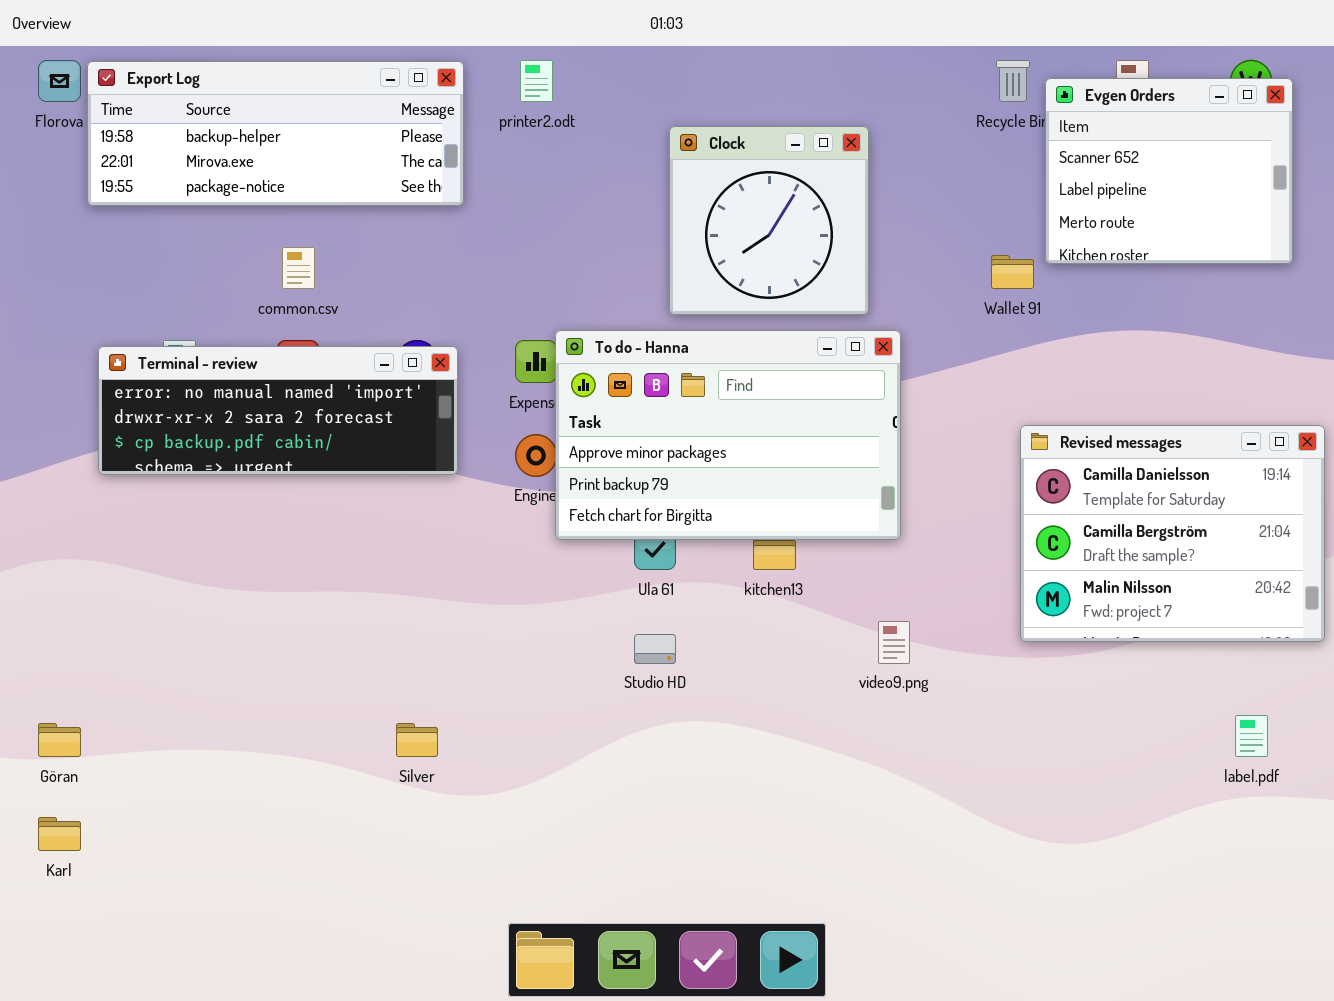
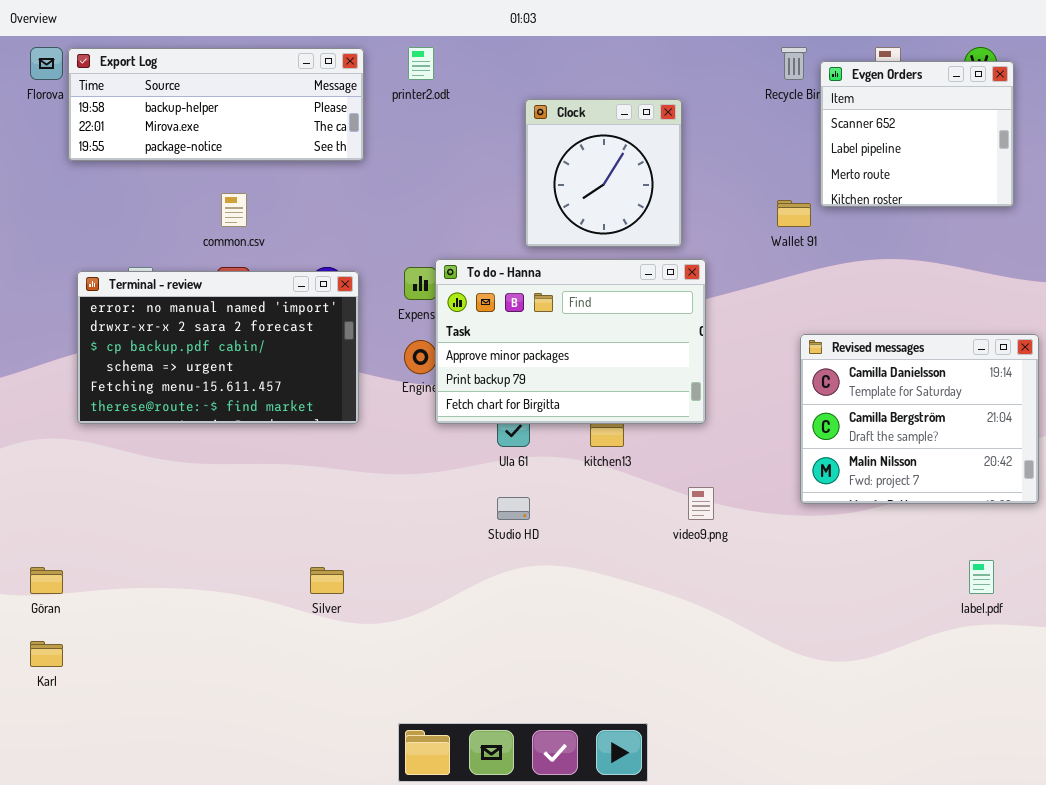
Terminal - review: [98,346,458,475] -> [77,271,359,424], resized

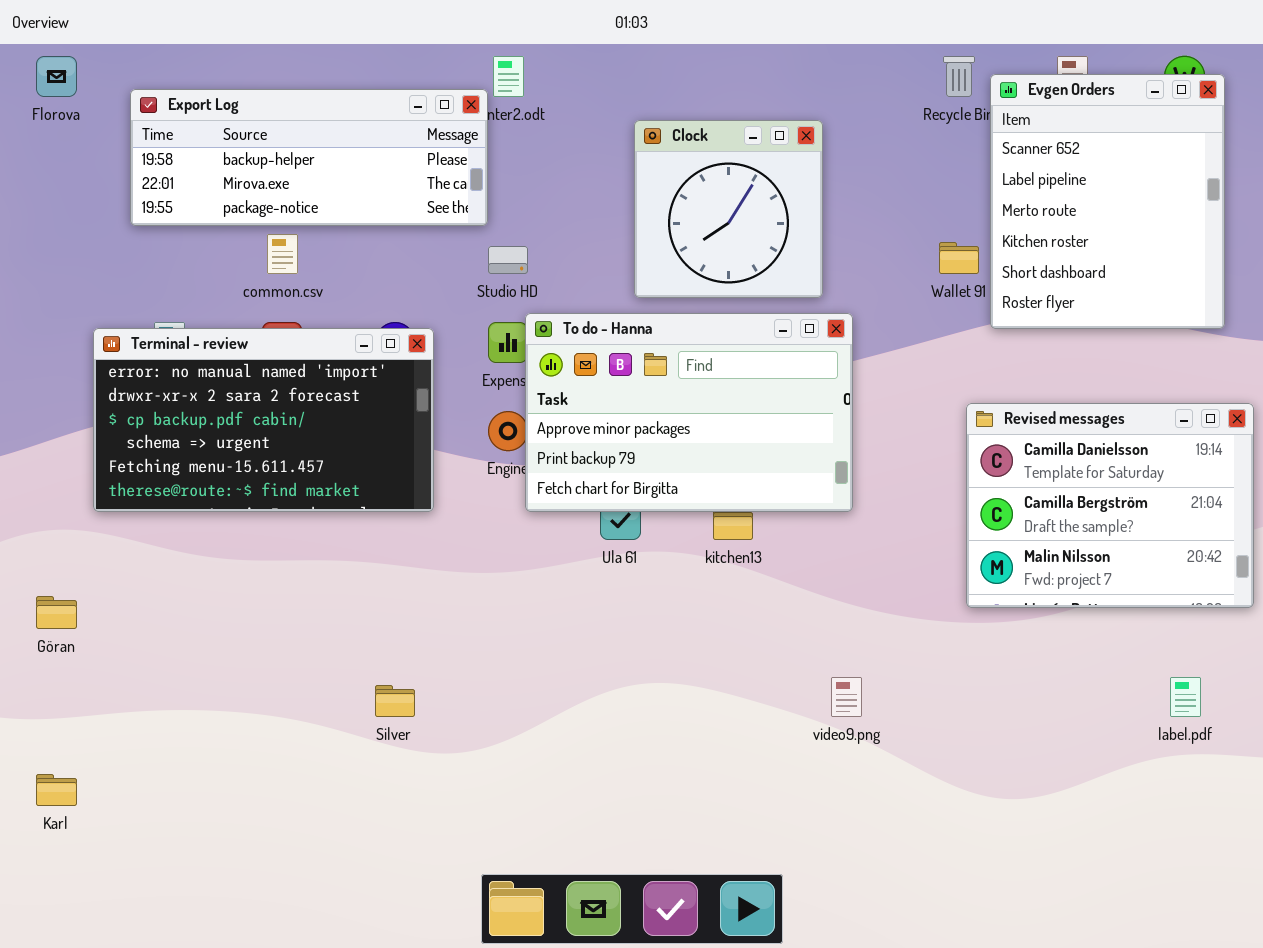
Export Log: [68,48,364,161] -> [130,89,488,226], moved
Evgen Orders: [820,61,1014,207] -> [990,74,1225,329], resized
video9.png: [688,487,714,520] -> [831,677,862,717], moved
Studio HD: [497,497,530,520] -> [488,246,528,274], moved
Göran: [30,567,63,594] -> [36,596,77,629], moved

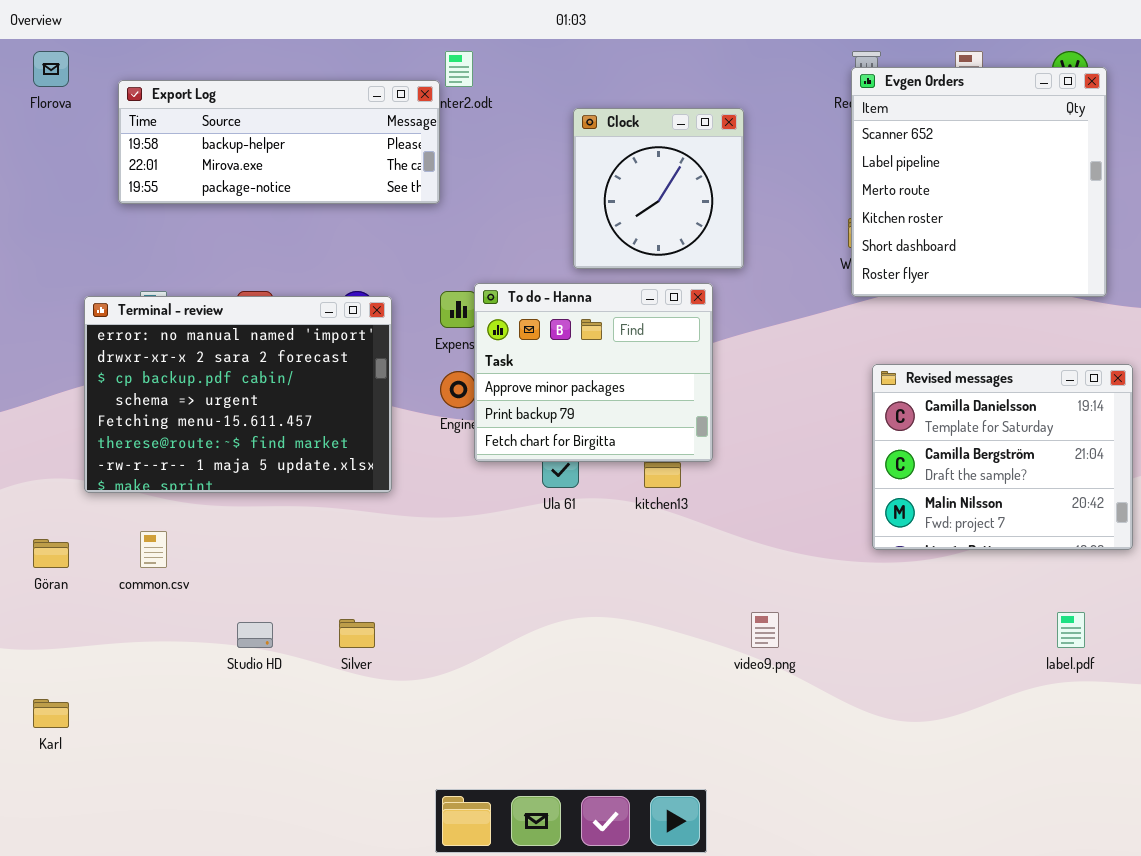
Evgen Orders: [990,74,1225,329] -> [851,67,1107,297], resized
common.csv: [267,234,298,274] -> [140,531,167,568], moved
Studio HD: [488,246,528,274] -> [237,622,273,648], moved
To do - Hanna: [525,313,853,512] -> [474,283,713,462], resized
Terminal - review: [93,328,434,512] -> [84,296,392,493], resized

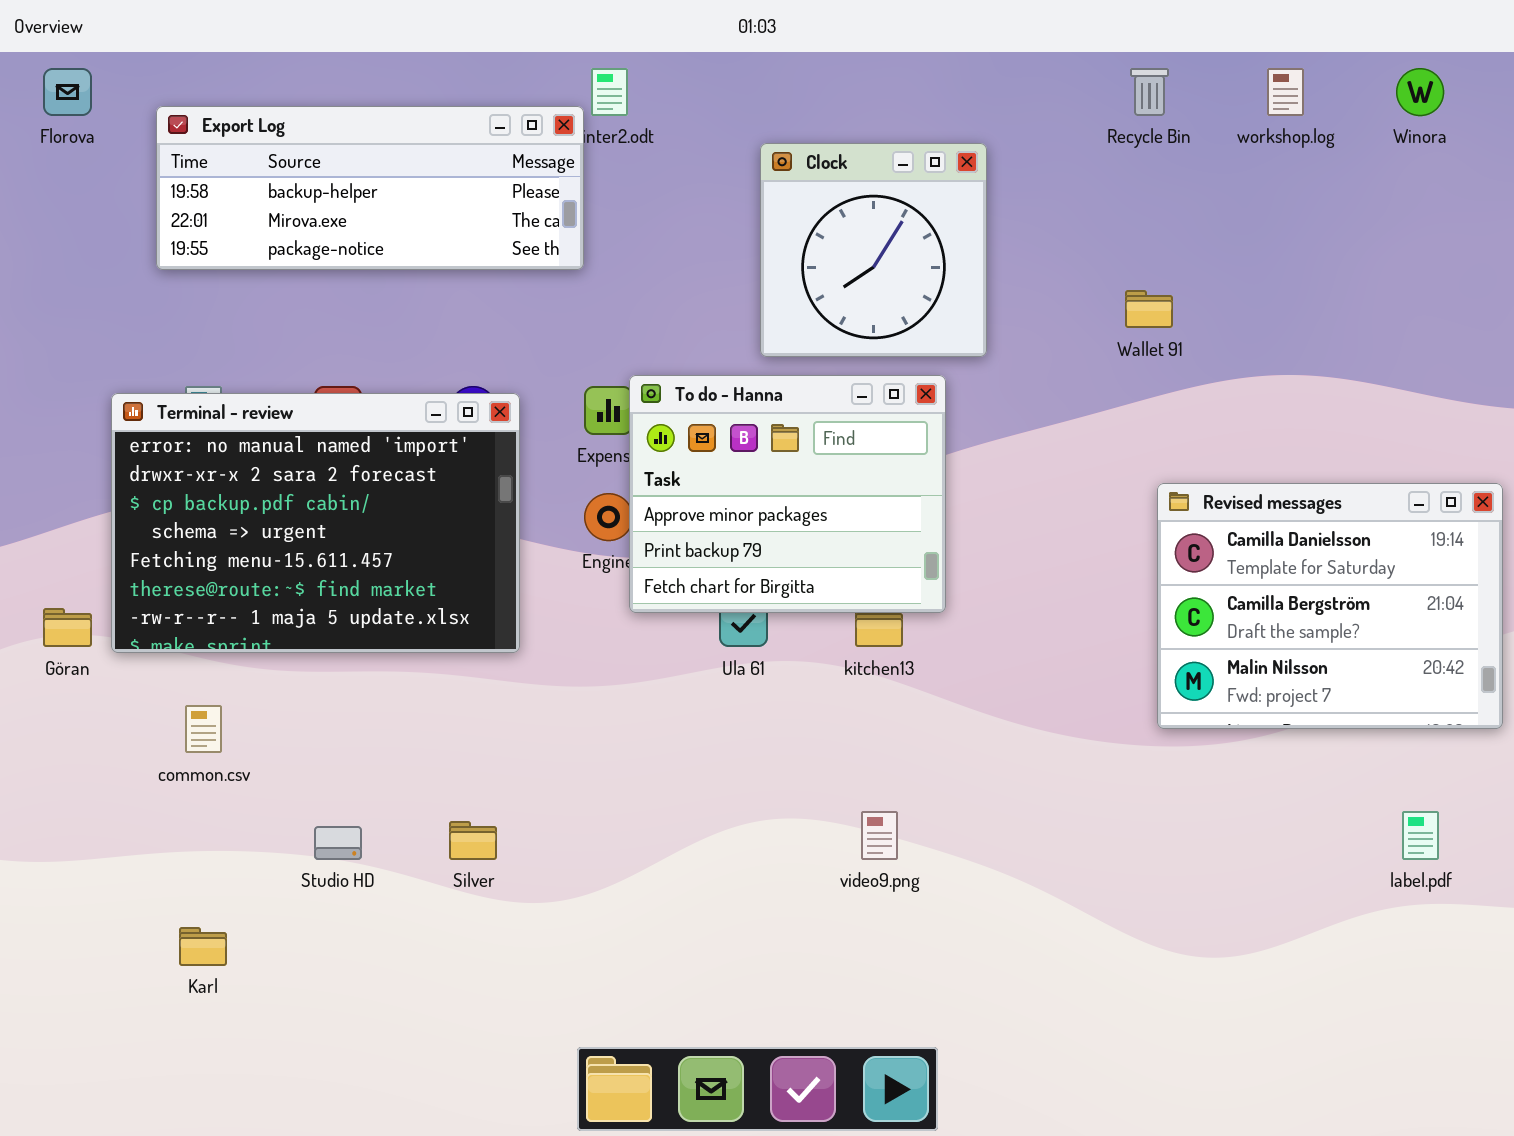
Evgen Orders: [851,67,1107,297] -> none, closed
Göran: [33,539,69,568] -> [43,608,92,647], moved
video9.png: [751,612,779,648] -> [861,811,898,860], moved
Karl: [33,699,69,728] -> [179,927,227,966], moved

